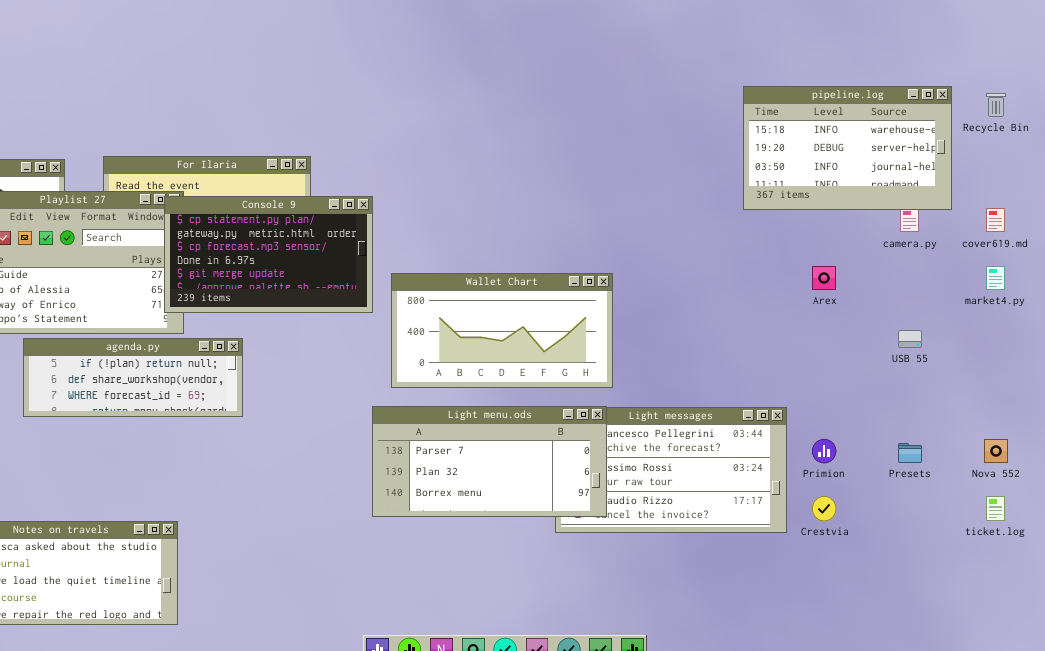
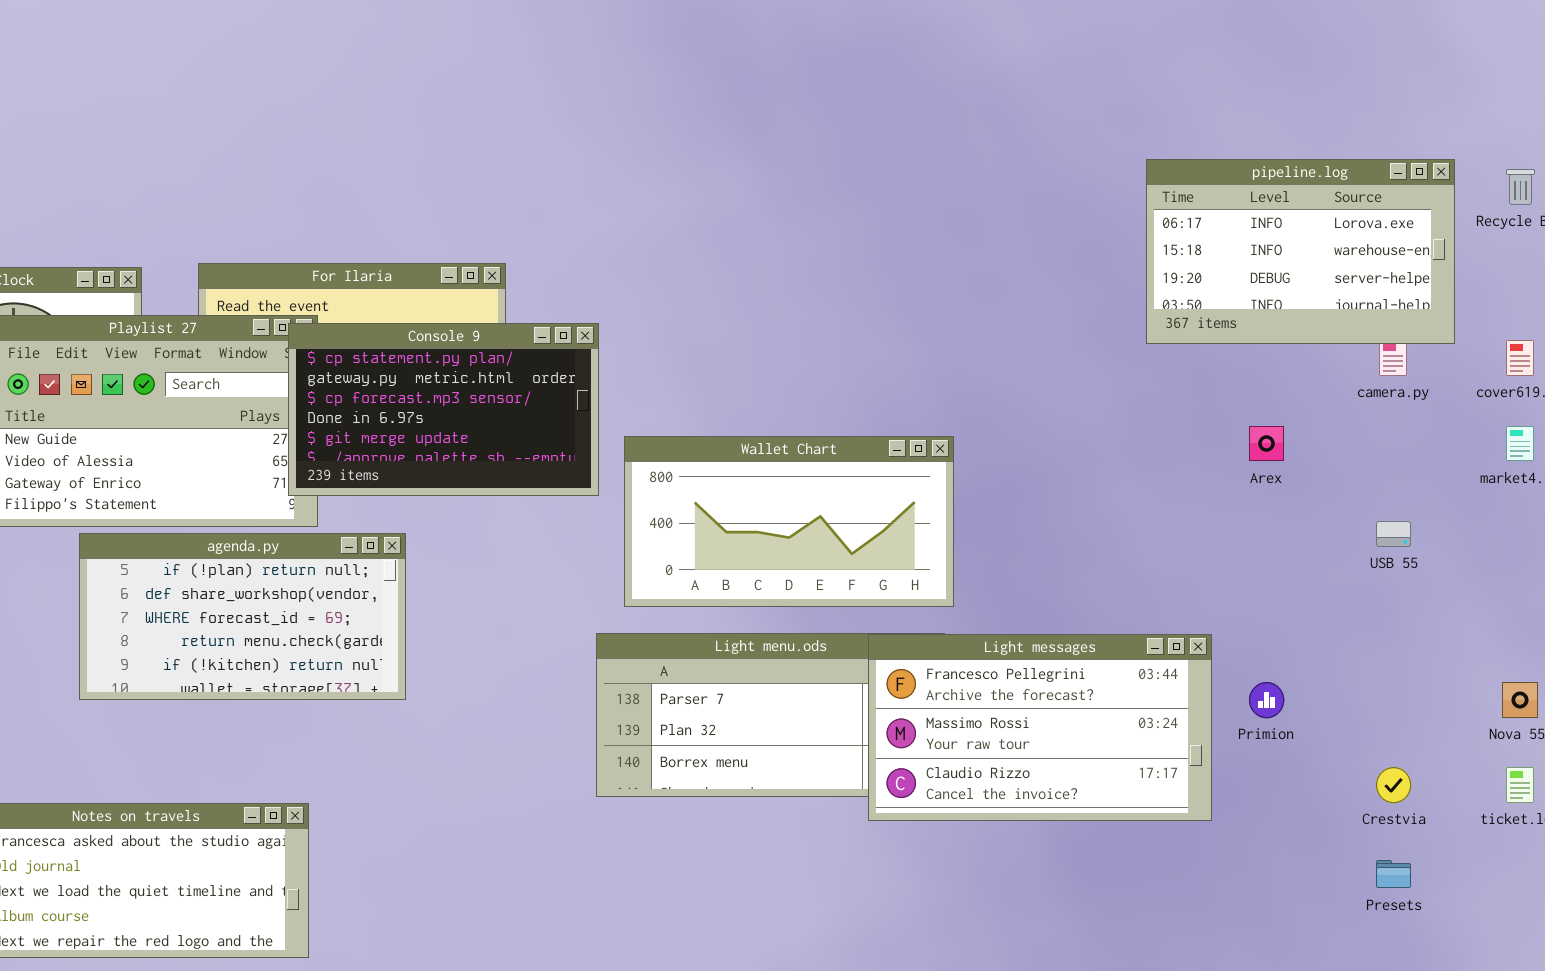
pipeline.log: [743,86,952,210] -> [1146,159,1455,344], scrolled up 1 row
agenda.py: [23,338,243,417] -> [79,533,406,700], resized
Light messages: [555,407,787,533] -> [868,634,1212,821], raised
Presets: [898,443,922,463] -> [1376,860,1411,888], moved
Crestvia: [812,496,836,521] -> [1376,767,1411,803], moved

